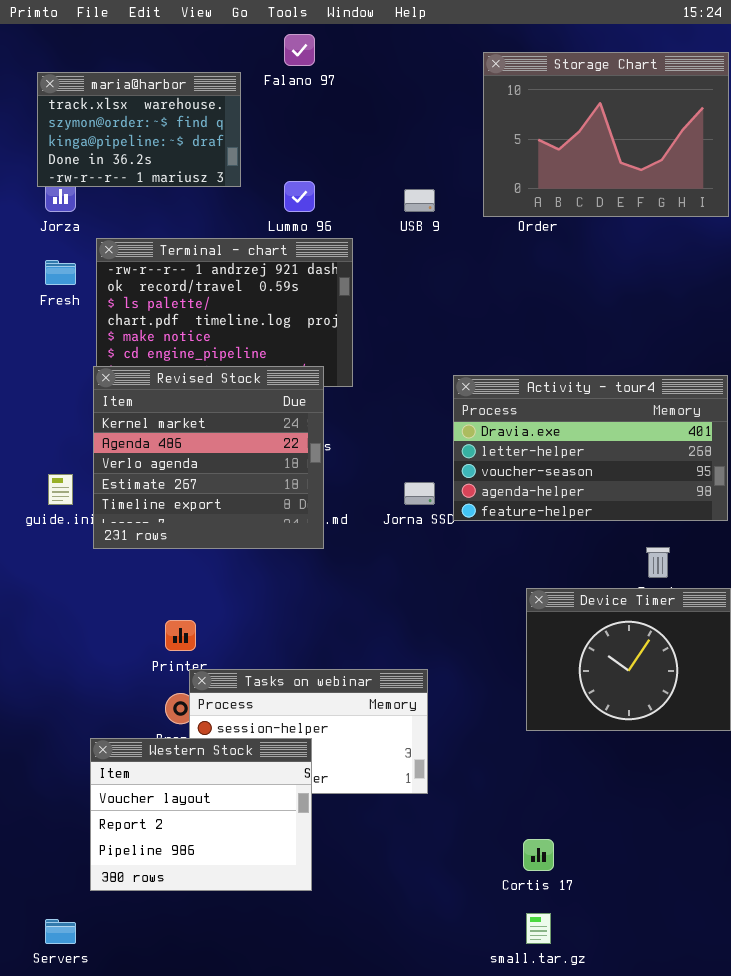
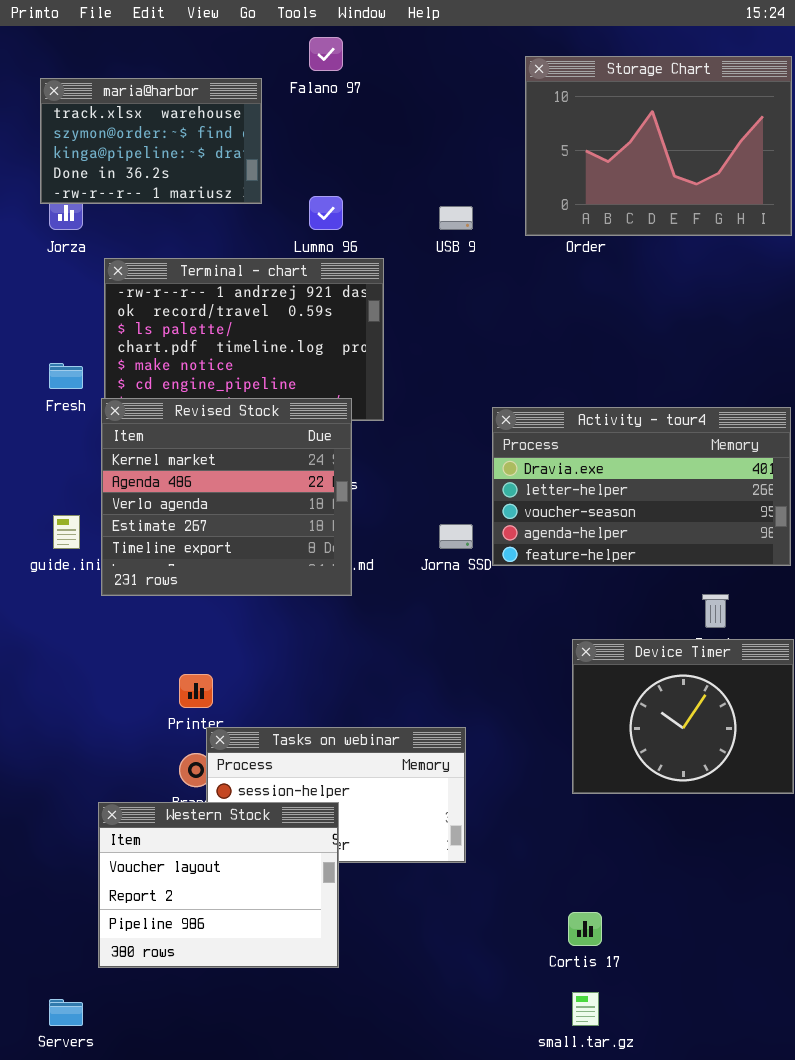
Fresh: [45,260,76,285] -> [49,363,83,389], moved

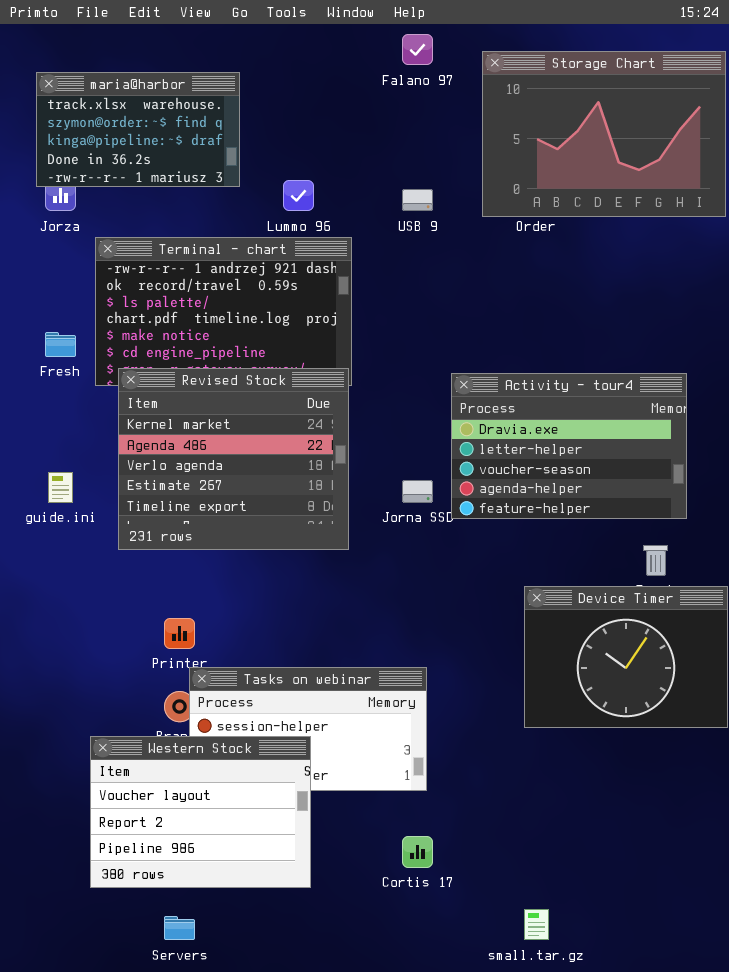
Falano 97: [309,37,343,71] -> [402,34,433,65], moved
Revised Stock: [101,398,352,596] -> [118,368,349,550], moved
Activity - tour4: [492,407,791,566] -> [451,373,687,519], resized
Cortis 17: [568,912,602,946] -> [402,836,433,868], moved
Servers: [49,999,83,1026] -> [164,916,195,940], moved

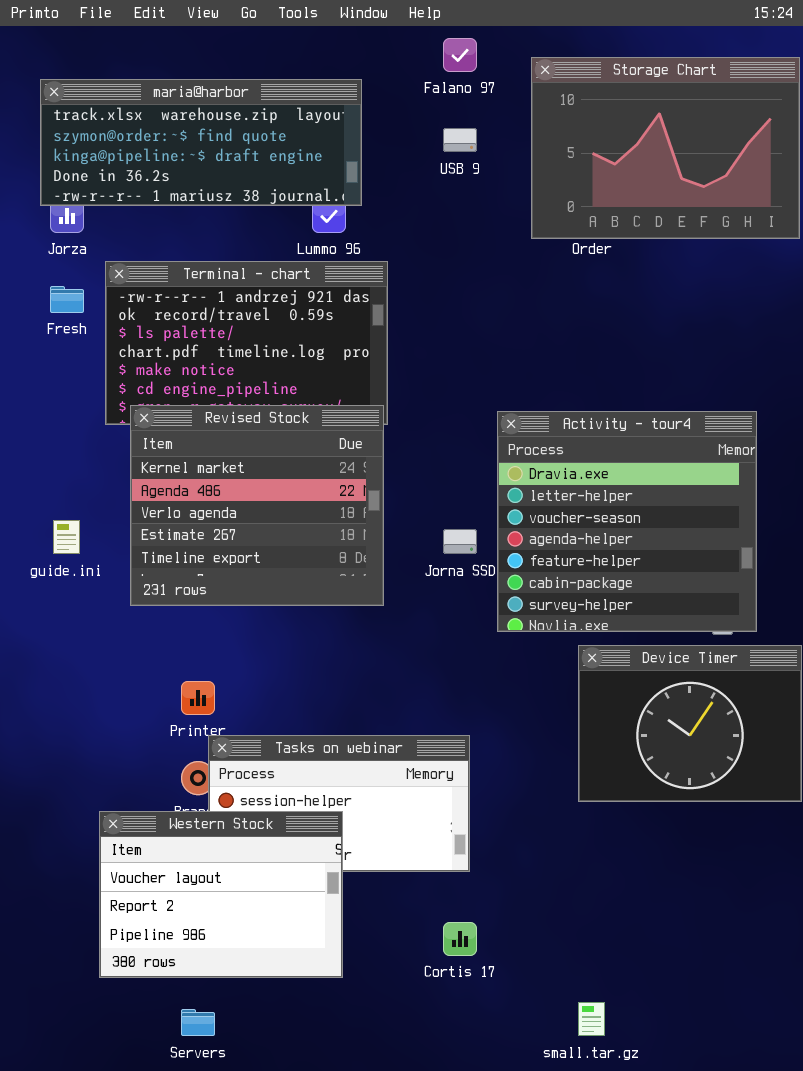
maria@harbor: [36,72,240,187] -> [40,79,362,206], resized
USB 9: [402,189,433,211] -> [443,128,477,152], moved
Fresh: [45,332,76,357] -> [50,286,84,313], moved
Activity - tour4: [451,373,687,519] -> [497,411,757,632], resized

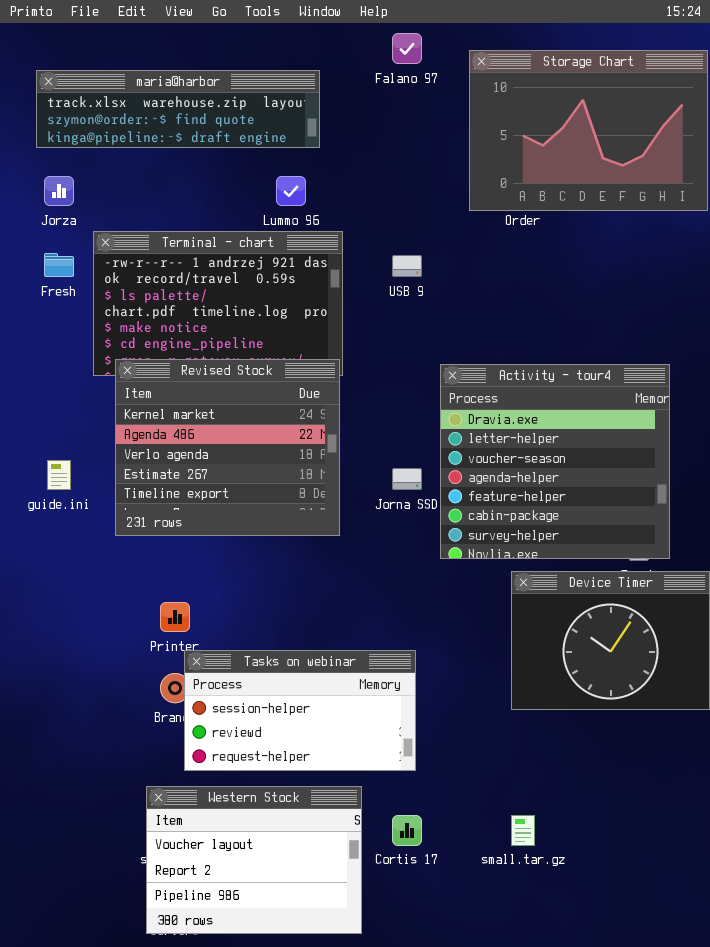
maria@harbor: [40,79,362,206] -> [36,70,320,148], resized
USB 9: [443,128,477,152] -> [392,255,422,277], moved
Western Stock: [99,811,343,978] -> [146,786,362,934], moved
small.tar.gz: [578,1002,605,1036] -> [511,815,535,846], moved

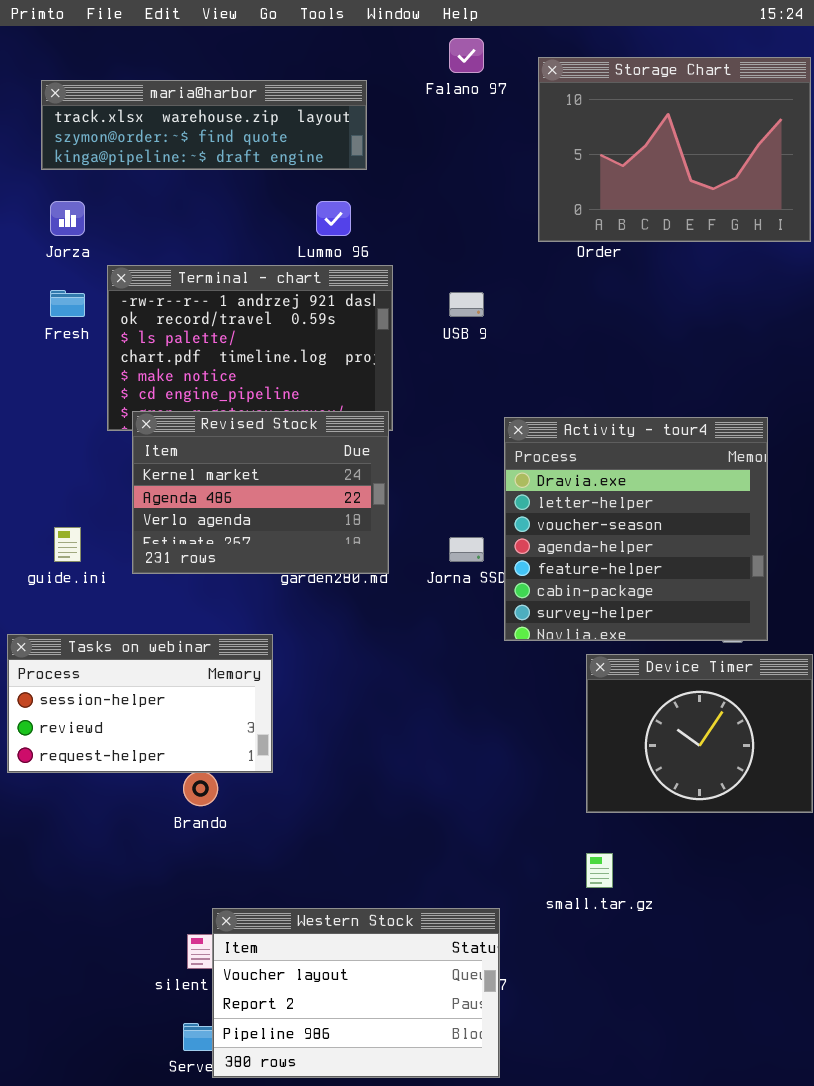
Revised Stock: [115,359,340,536] -> [132,411,389,574], resized
Tasks on webinar: [184,650,416,771] -> [7,634,273,773], moved
Western Stock: [146,786,362,934] -> [212,908,500,1078], moved, resized
small.tar.gz: [511,815,535,846] -> [586,853,613,888], moved

